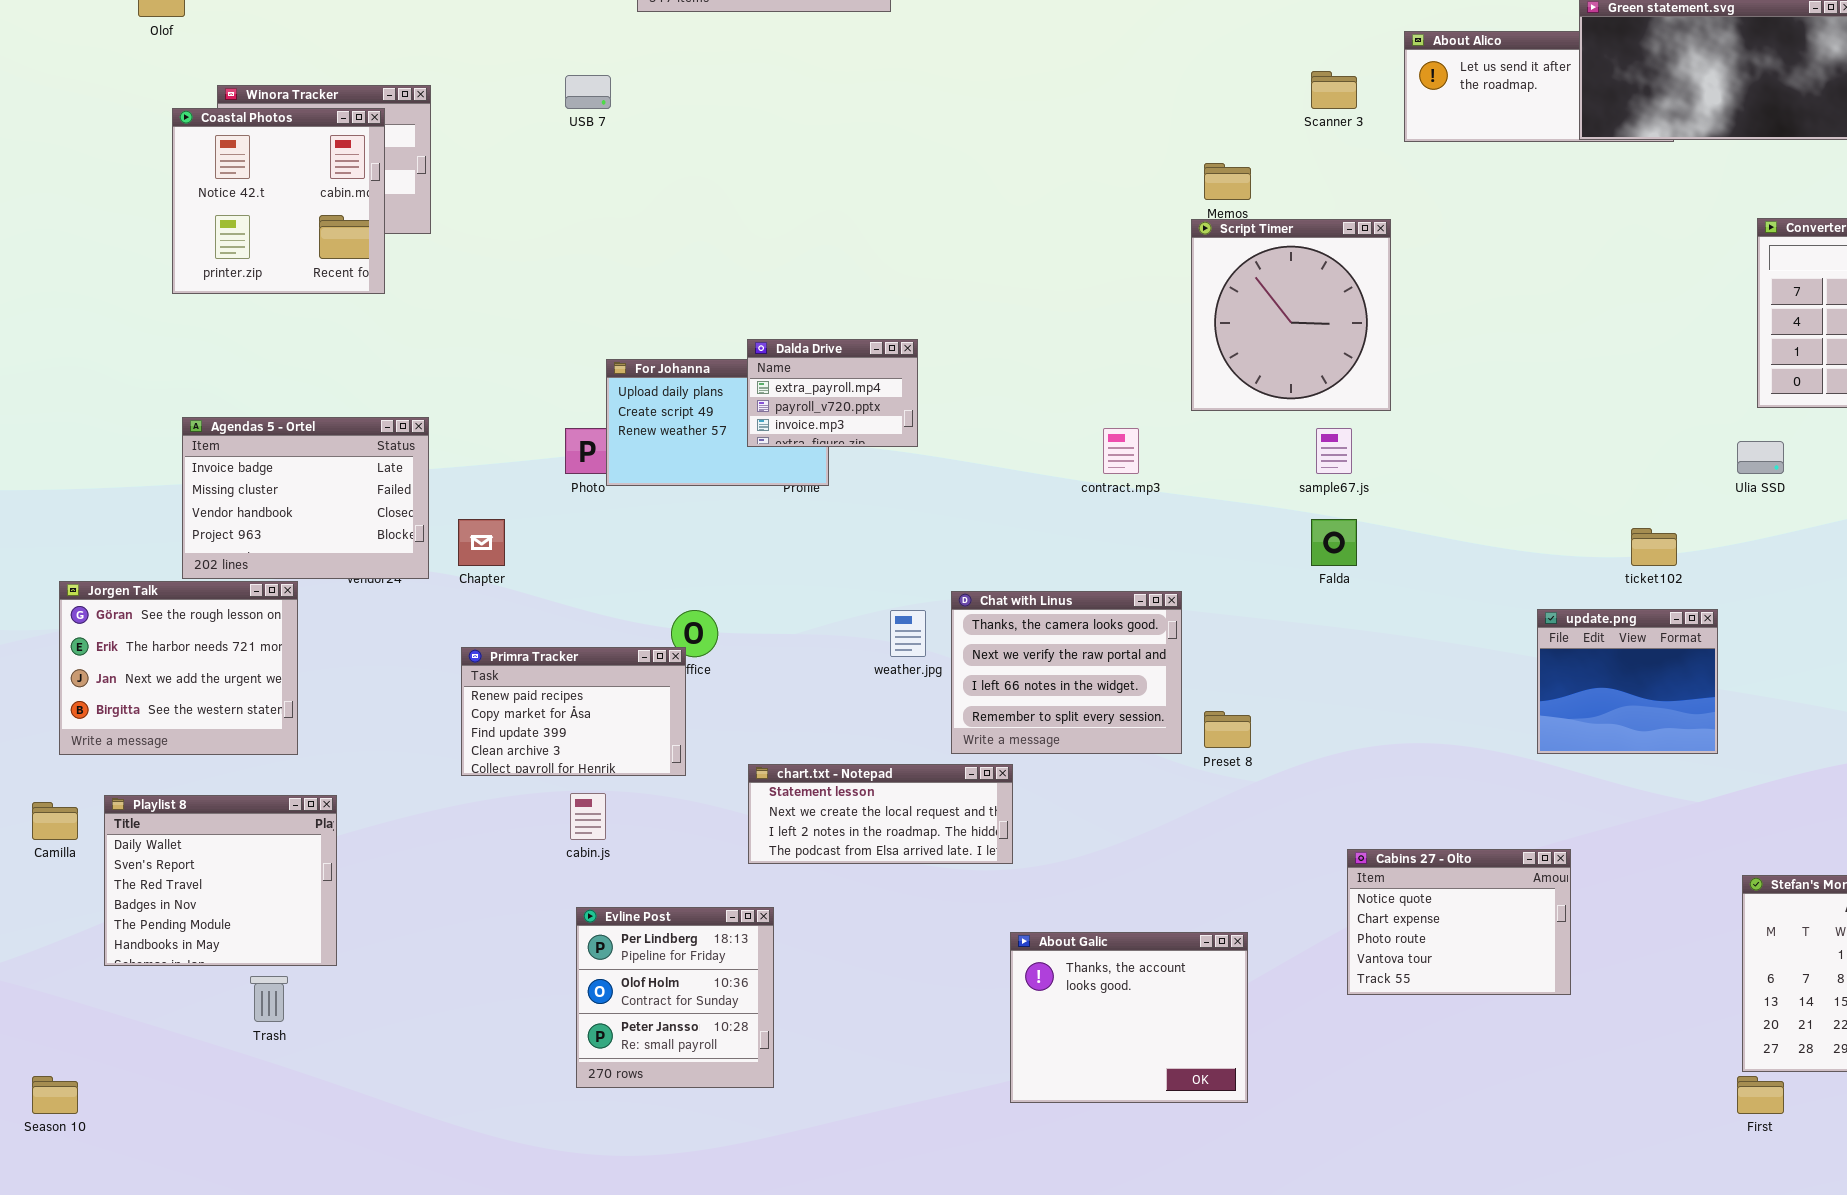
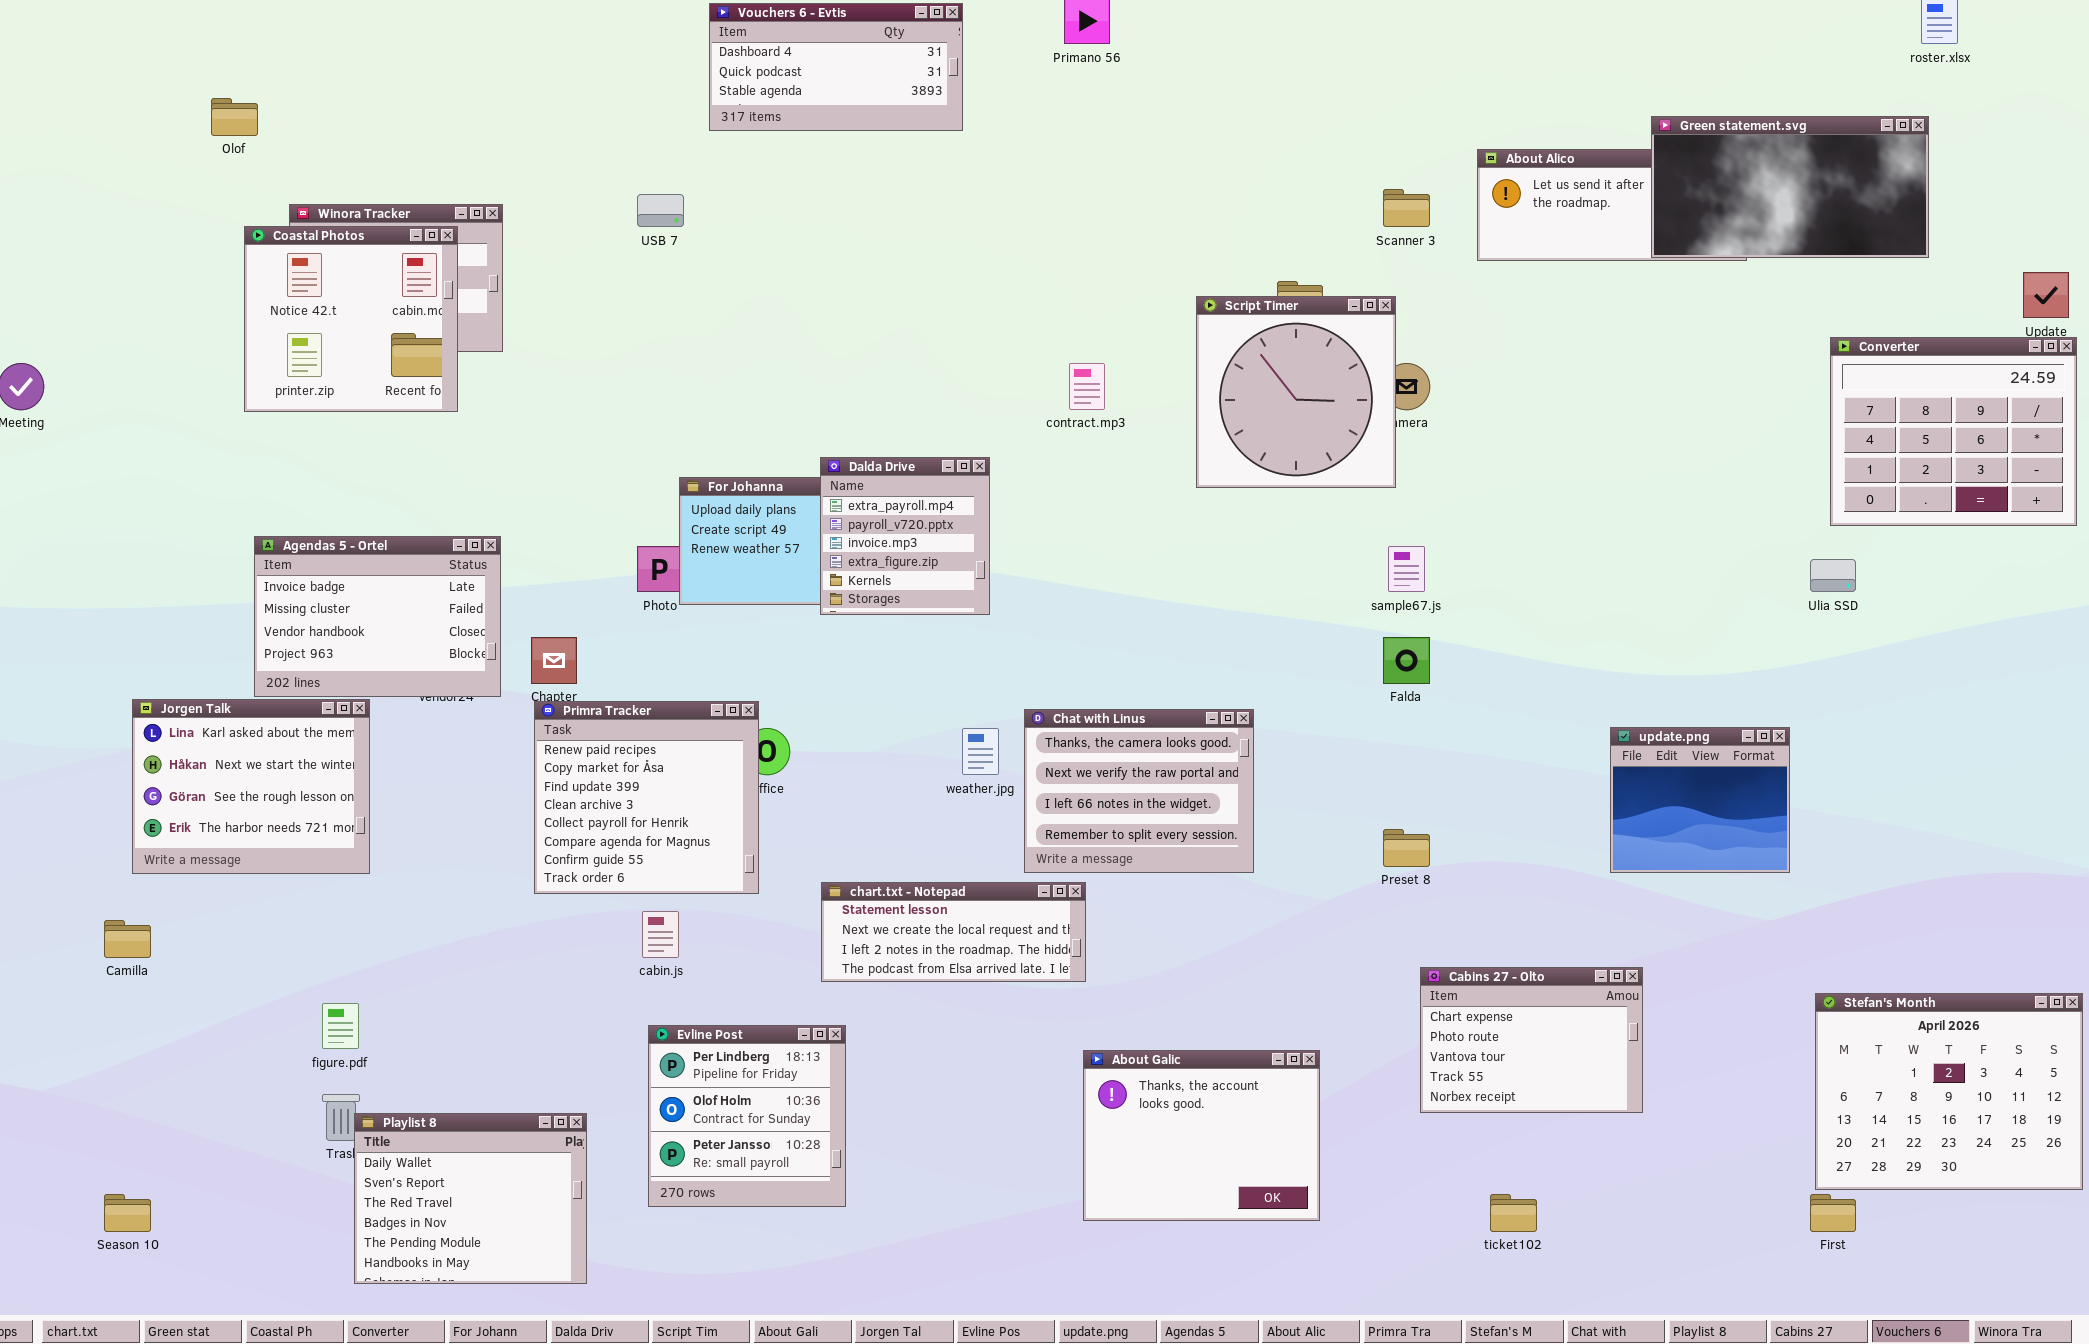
Script Timer: [1191,219,1391,411] -> [1196,296,1396,488], moved
Dalda Drive: [747,339,918,447] -> [820,457,990,615], resized
contract.mp3: [1103,428,1139,474] -> [1069,363,1105,410], moved
ticket102: [1631,528,1677,566] -> [1490,1194,1537,1232], moved
Jorgen Talk: [59,581,298,755] -> [132,699,370,874], scrolled up 2 rows
Primra Tracker: [461,647,686,776] -> [534,701,759,894], resized
Preset 8: [1204,711,1251,748] -> [1383,829,1430,867], moved
Playlist 8: [104,795,337,966] -> [354,1113,587,1284], moved
Cabins 27 - Olto: [1347,849,1571,995] -> [1420,967,1643,1113], scrolled down 1 row

